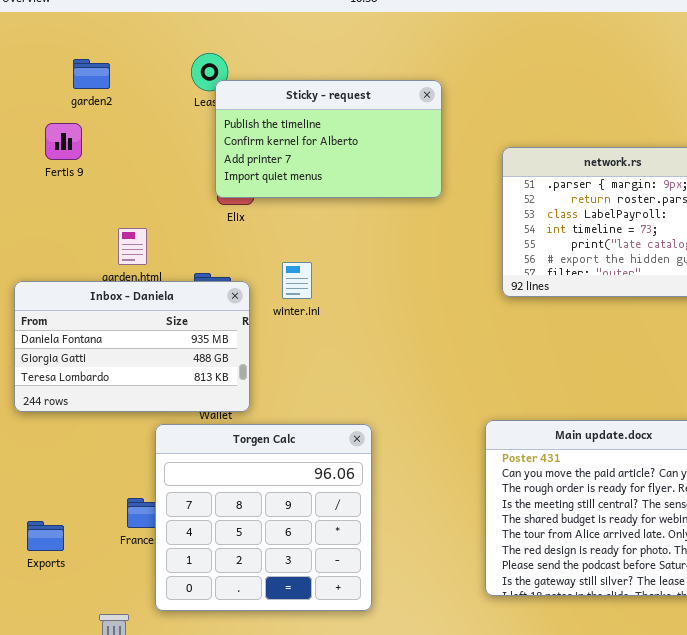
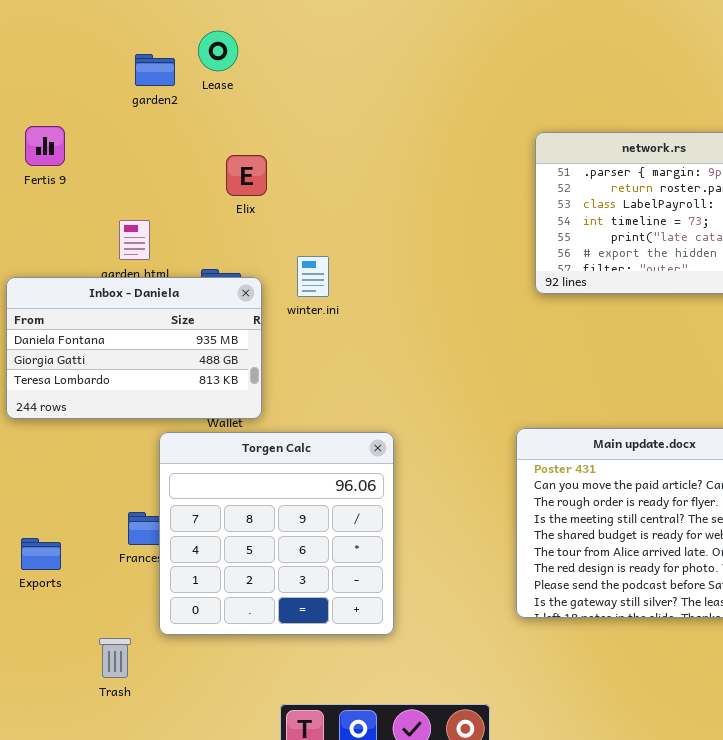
garden2: [73,59,110,89] -> [135,54,175,86], moved
Sticky - request: [215,80,442,198] -> none, closed
Fertis 9: [45,123,82,160] -> [25,126,65,166], moved

